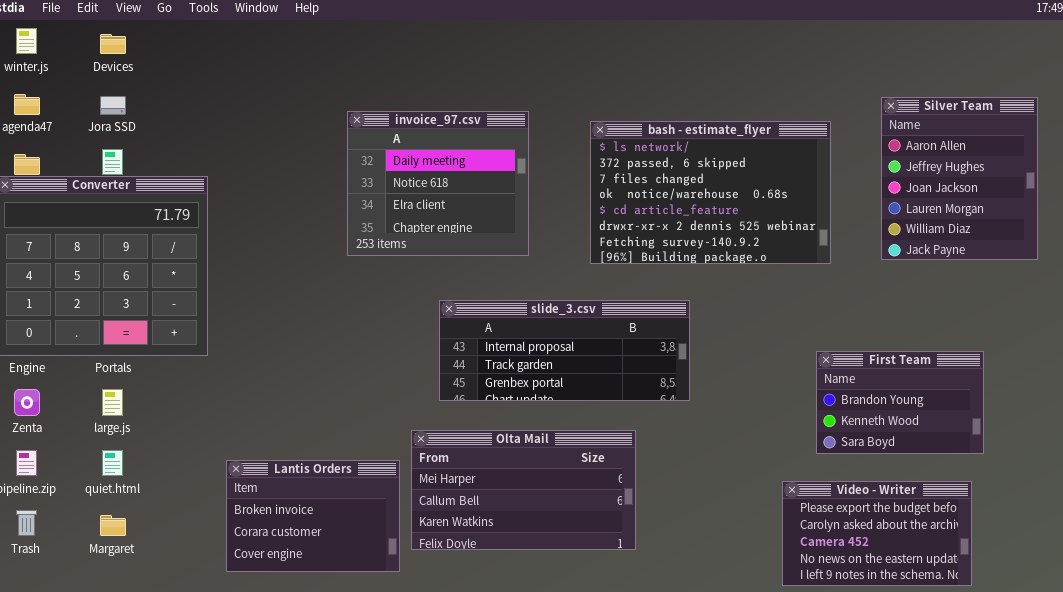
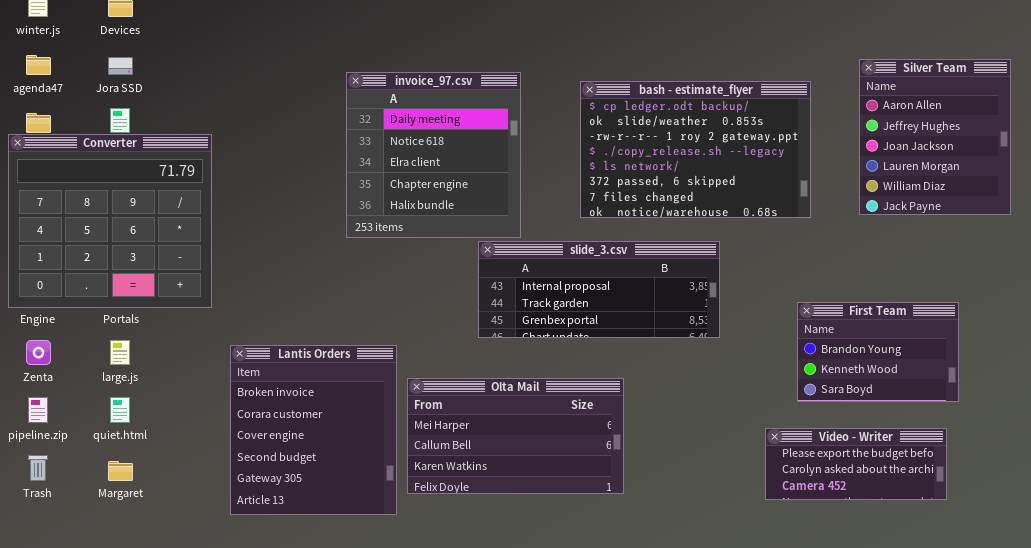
invoice_97.csv: [347,111,529,256] -> [346,72,521,238], resized
bash - estimate_flyer: [590,121,831,264] -> [580,81,811,218], scrolled up 4 rows
slide_3.csv: [439,300,690,401] -> [478,241,720,338], moved
Lantis Orders: [226,460,400,572] -> [230,345,397,515], resized
Video - Writer: [782,481,972,586] -> [765,428,947,500], resized

